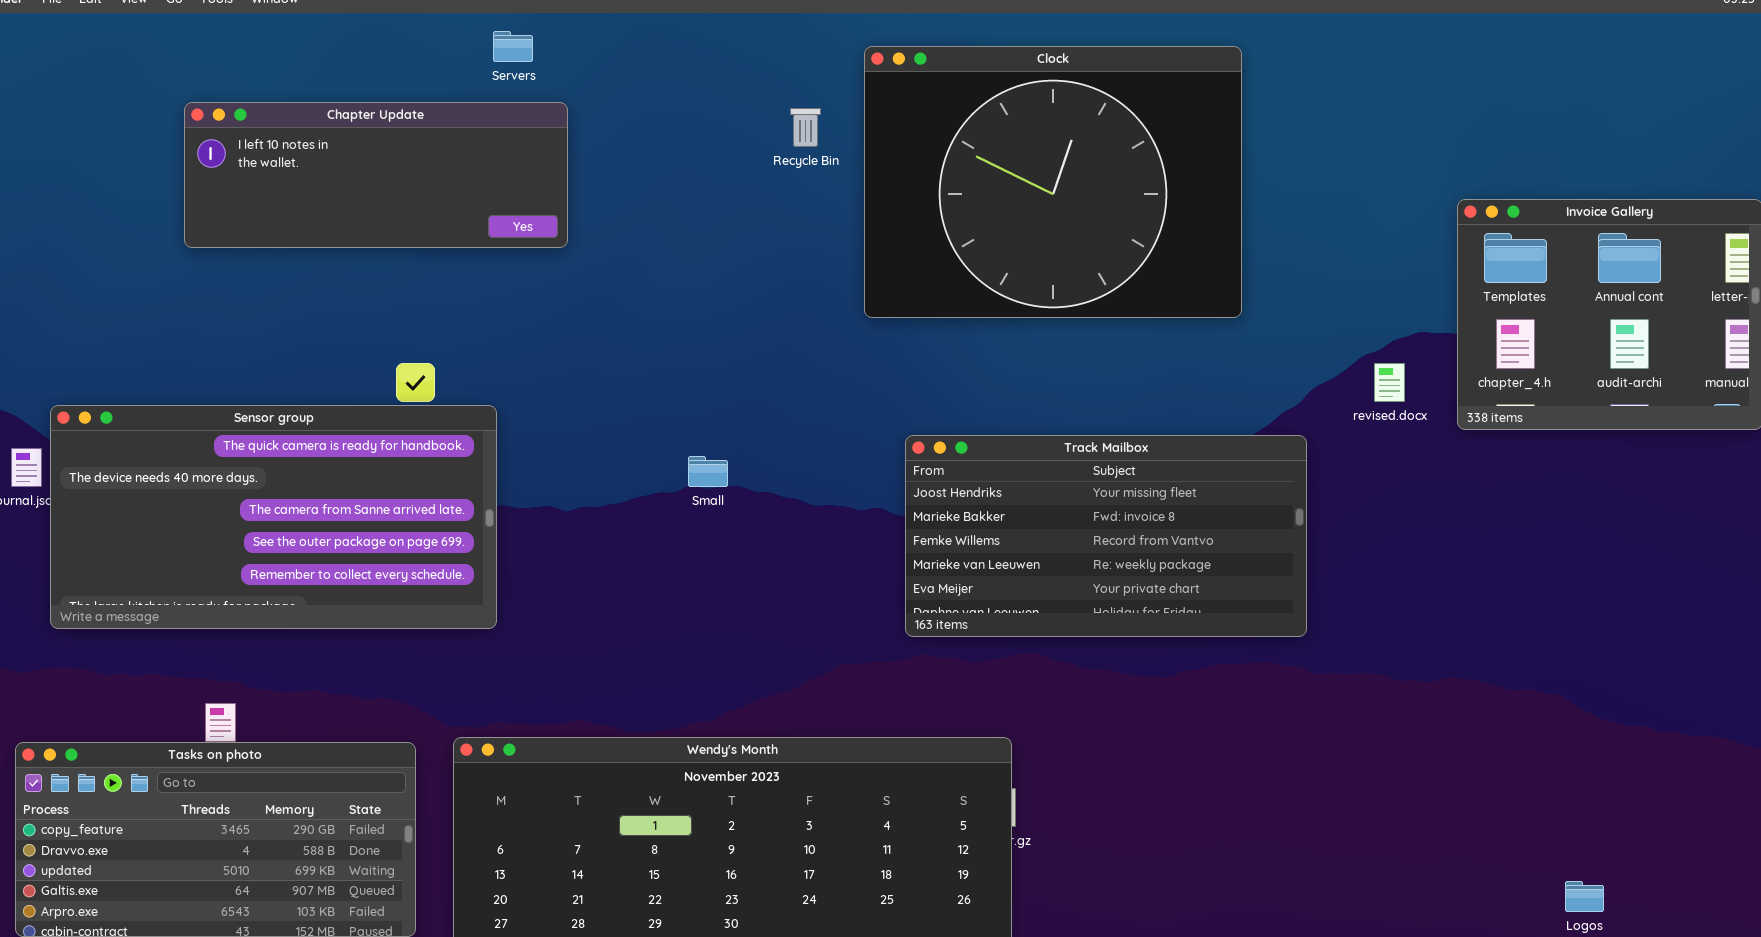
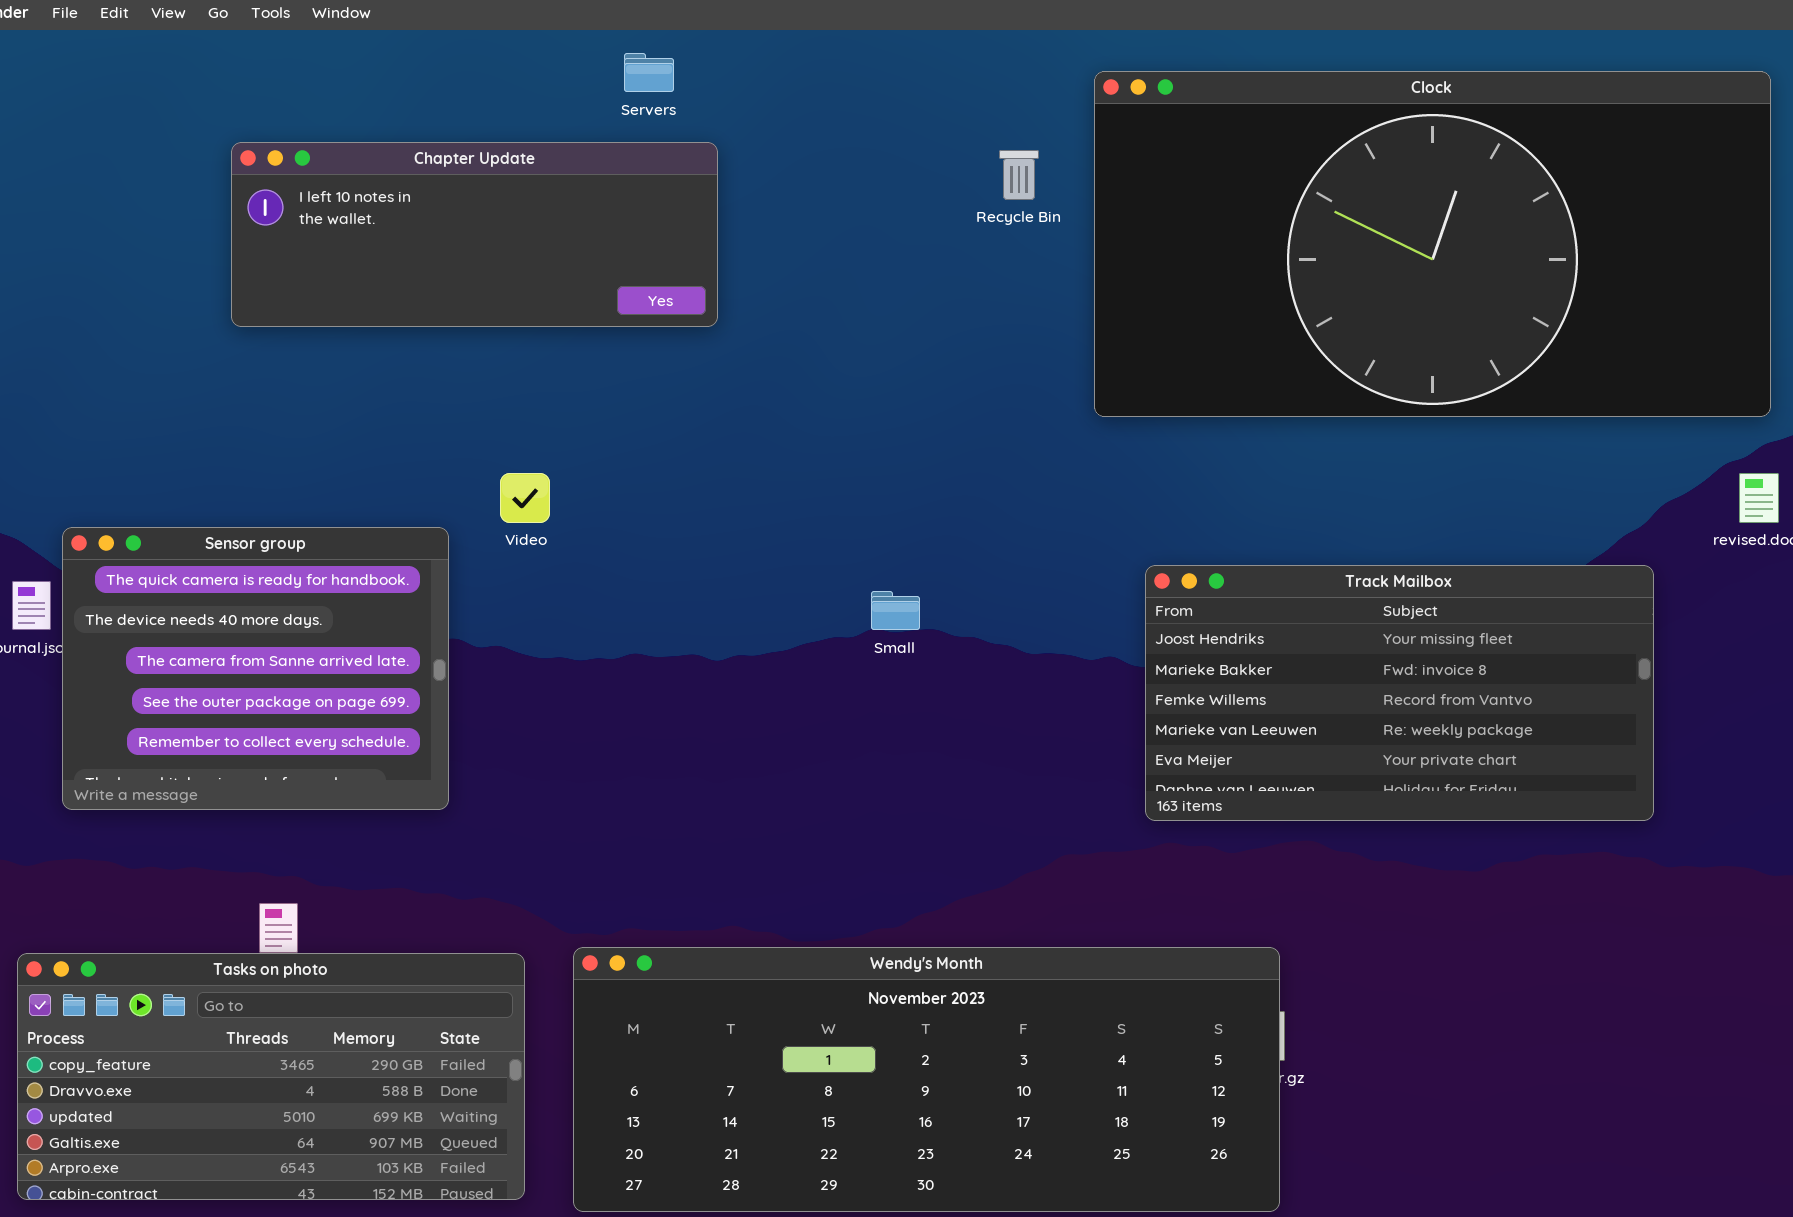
Clock: [864,46,1242,318] -> [1094,71,1771,417], resized
Sensor group: [50,405,497,629] -> [62,527,449,810], resized

